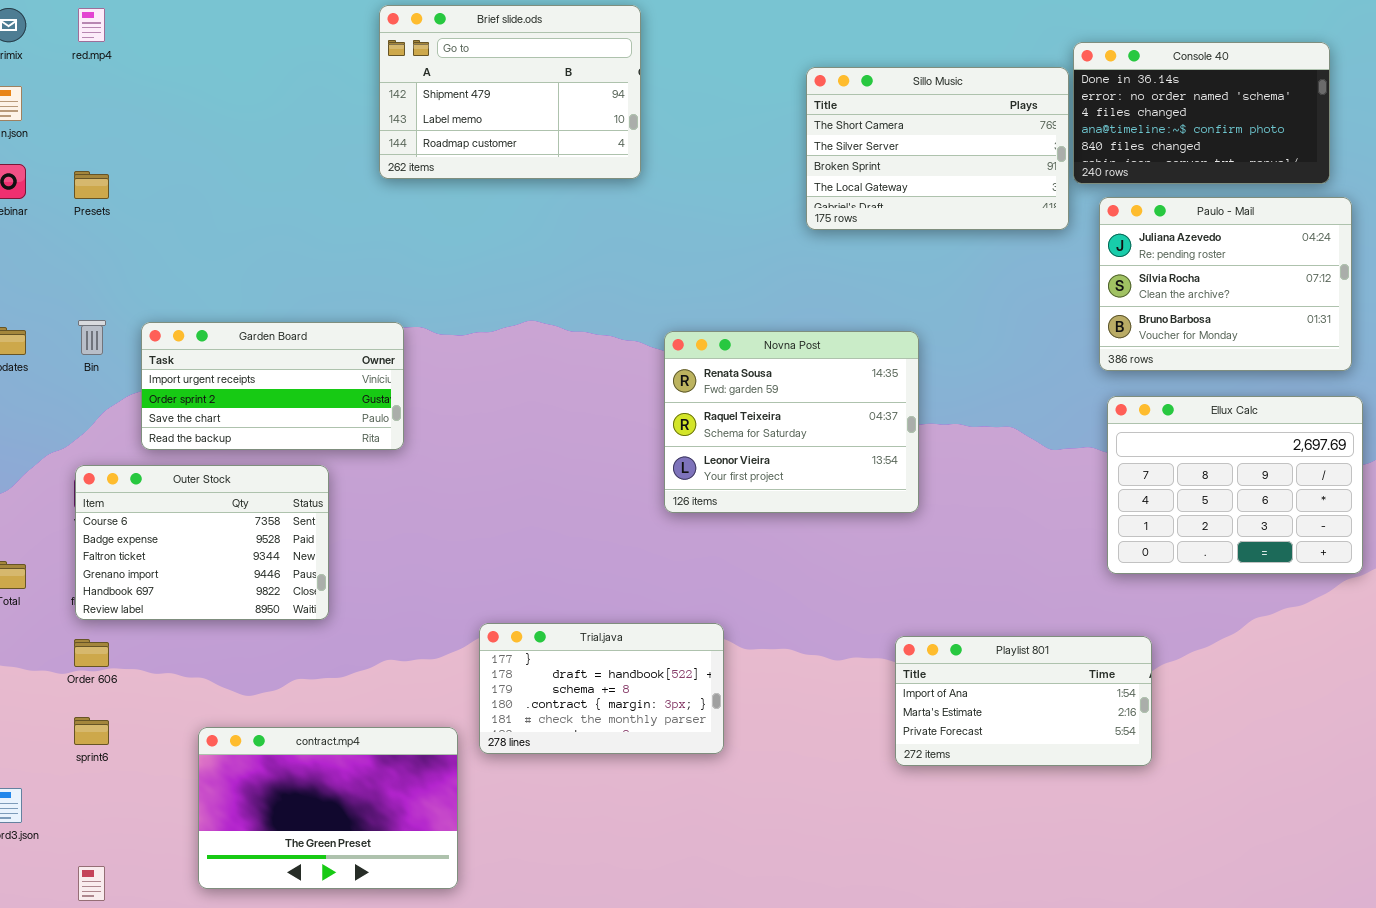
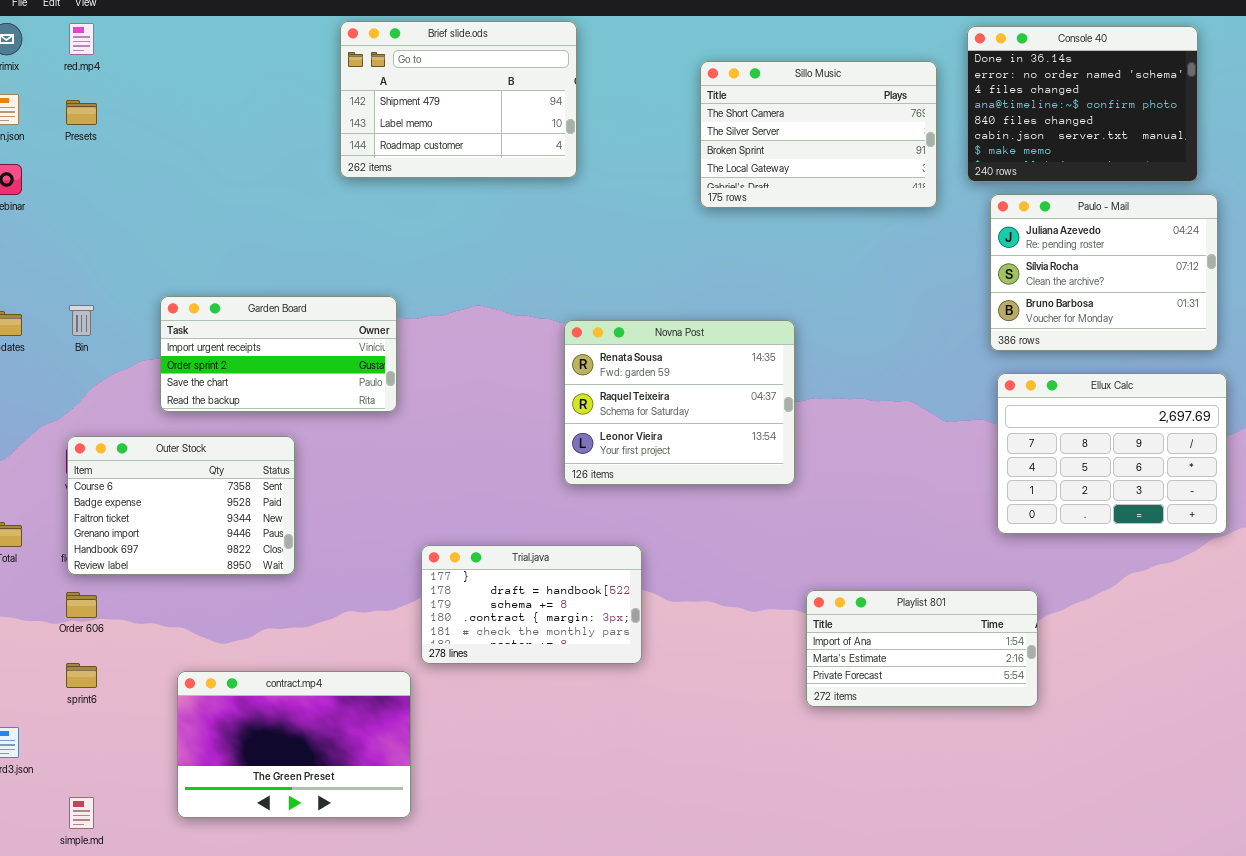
Console 40: [1073,42,1330,184] -> [967,26,1198,182], resized
Sillo Music: [806,67,1069,230] -> [700,61,937,208], moved
Presets: [74,171,109,199] -> [66,100,97,125], moved
Garden Board: [141,322,404,450] -> [160,296,397,412], moved
Novna Post: [664,331,919,513] -> [564,320,795,485], moved
Trial.java: [479,623,724,754] -> [421,545,642,664], moved

